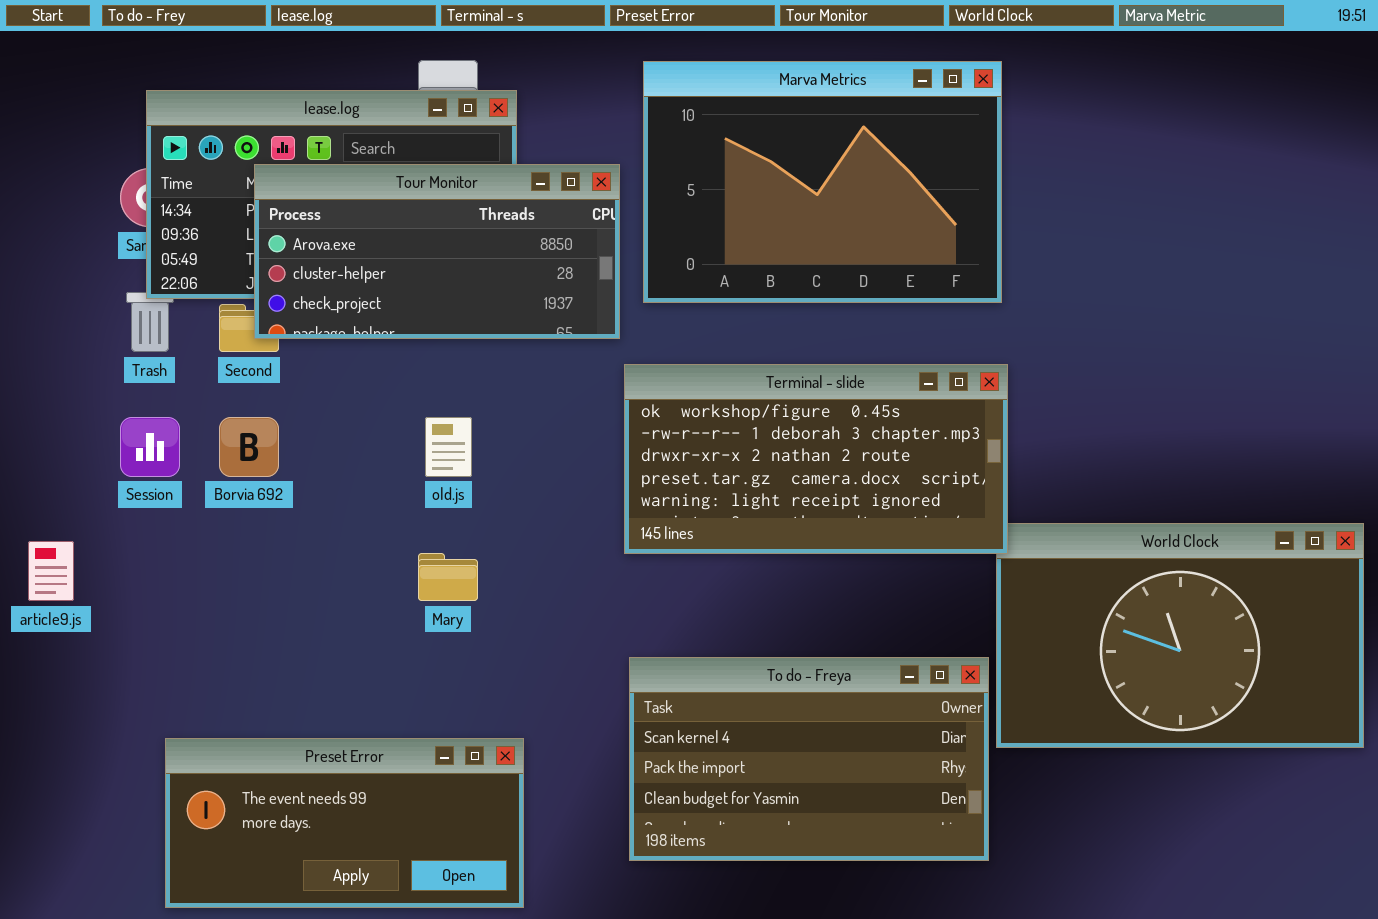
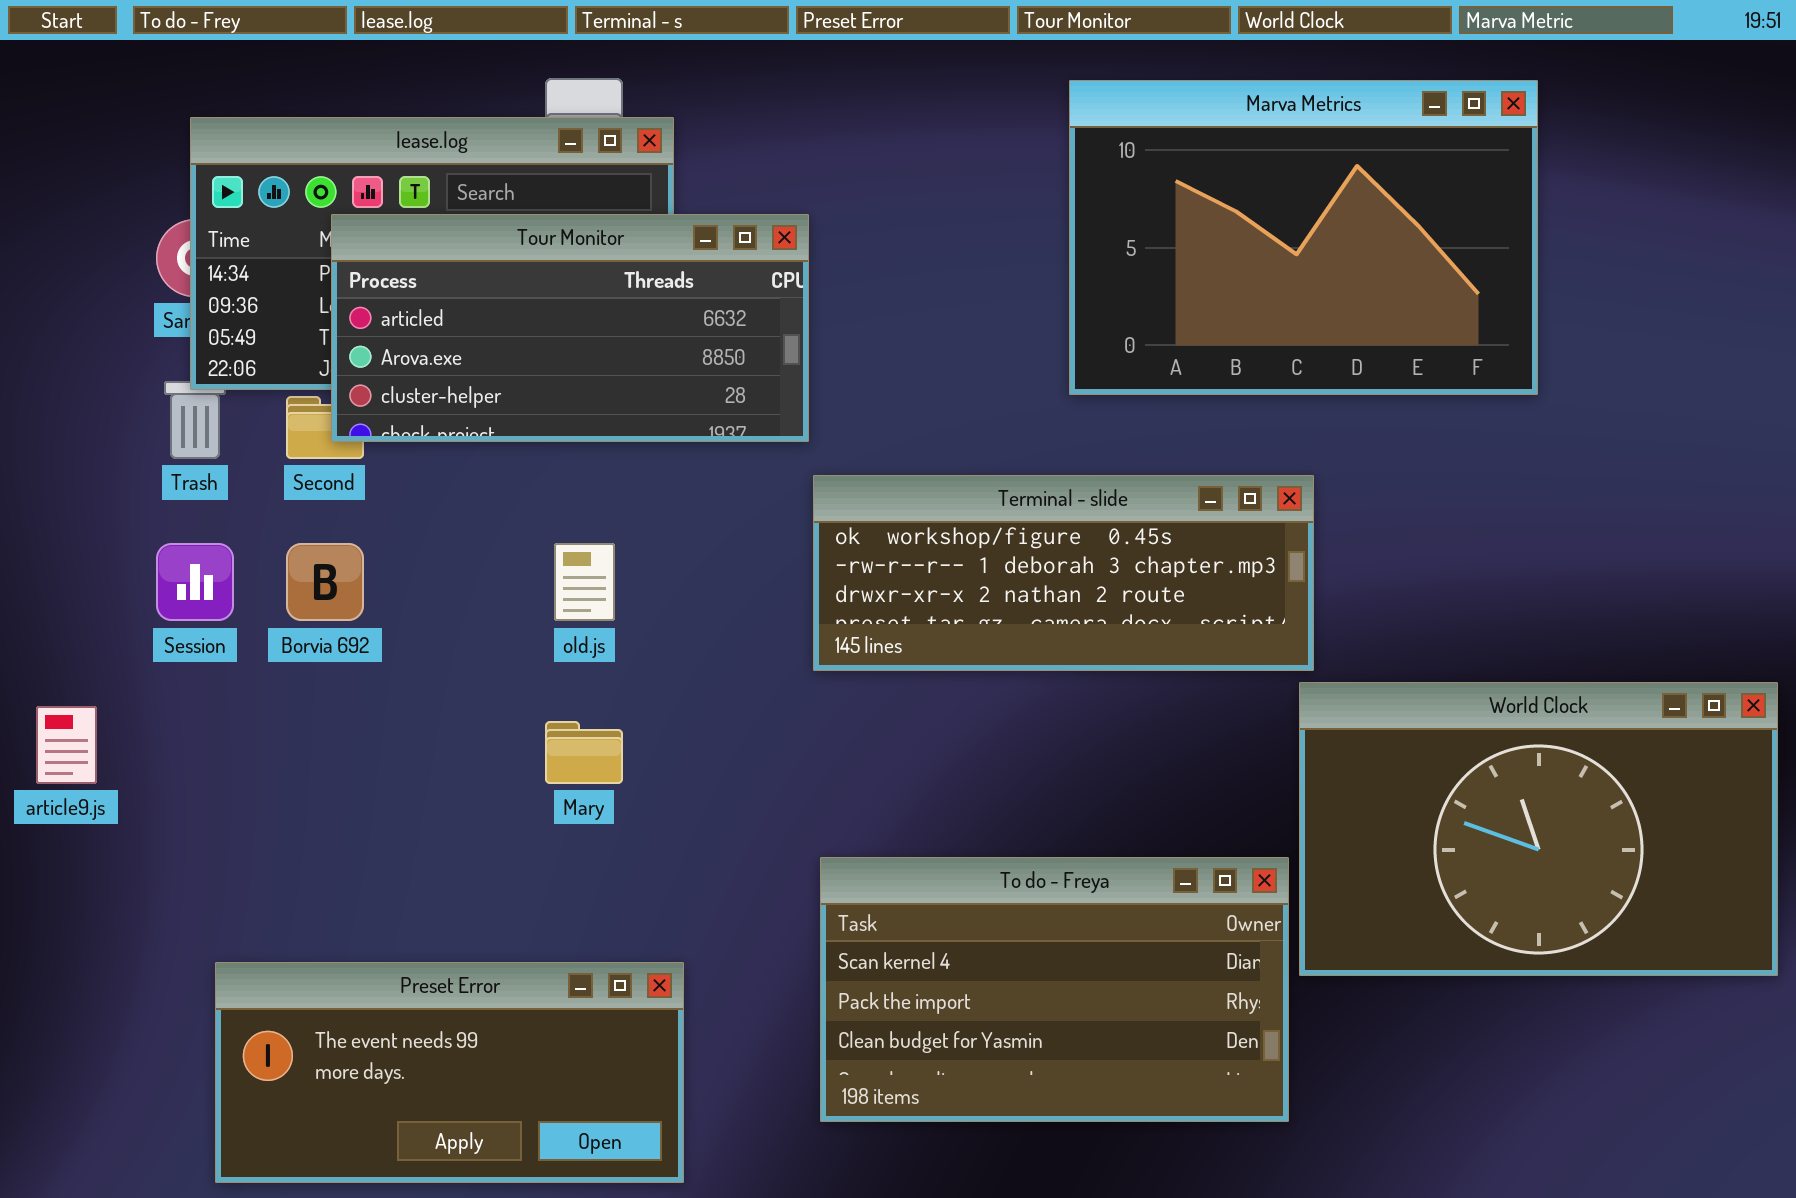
Marva Metrics: [643,61,1002,303] -> [1069,80,1538,395], moved
Tour Monitor: [254,164,620,339] -> [331,214,809,442], scrolled up 1 row
Terminal - slide: [624,364,1008,554] -> [813,475,1314,671], resized

